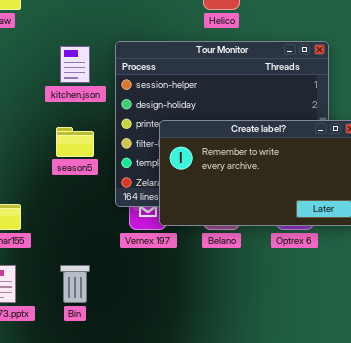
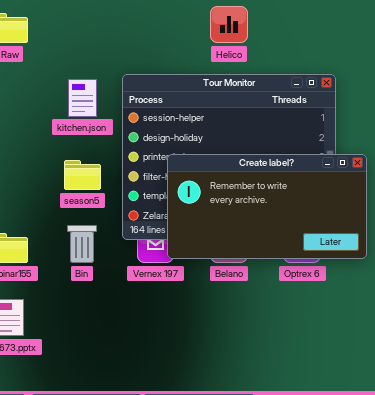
Bin: [60,265,90,303] -> [67,225,97,263], moved

